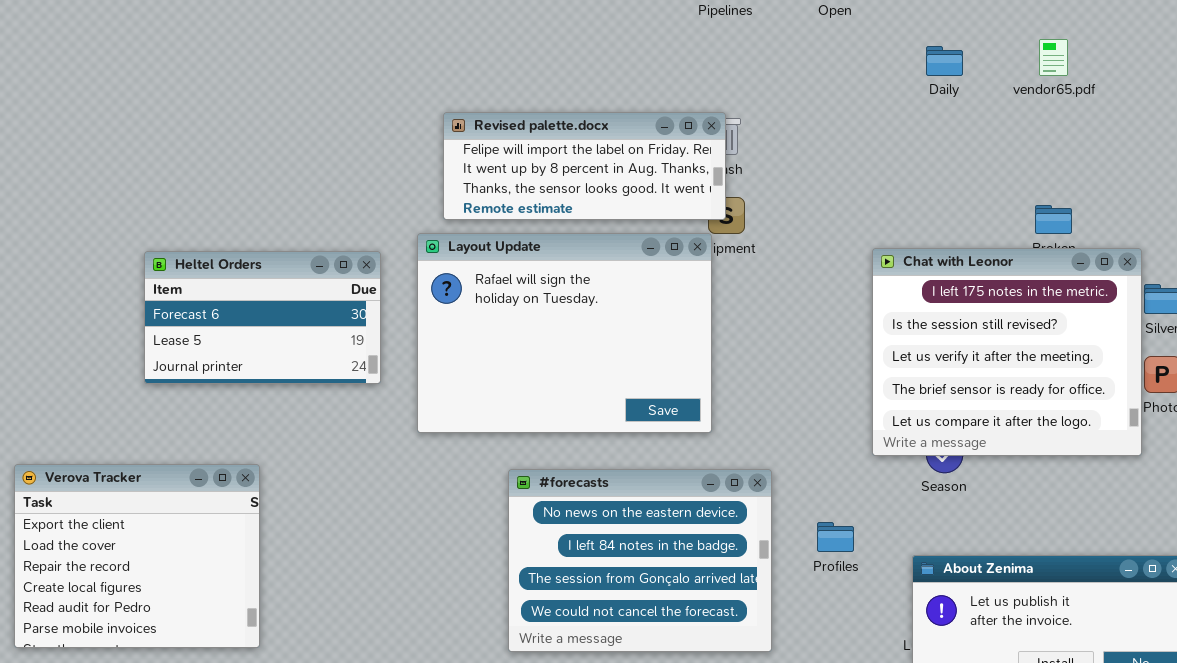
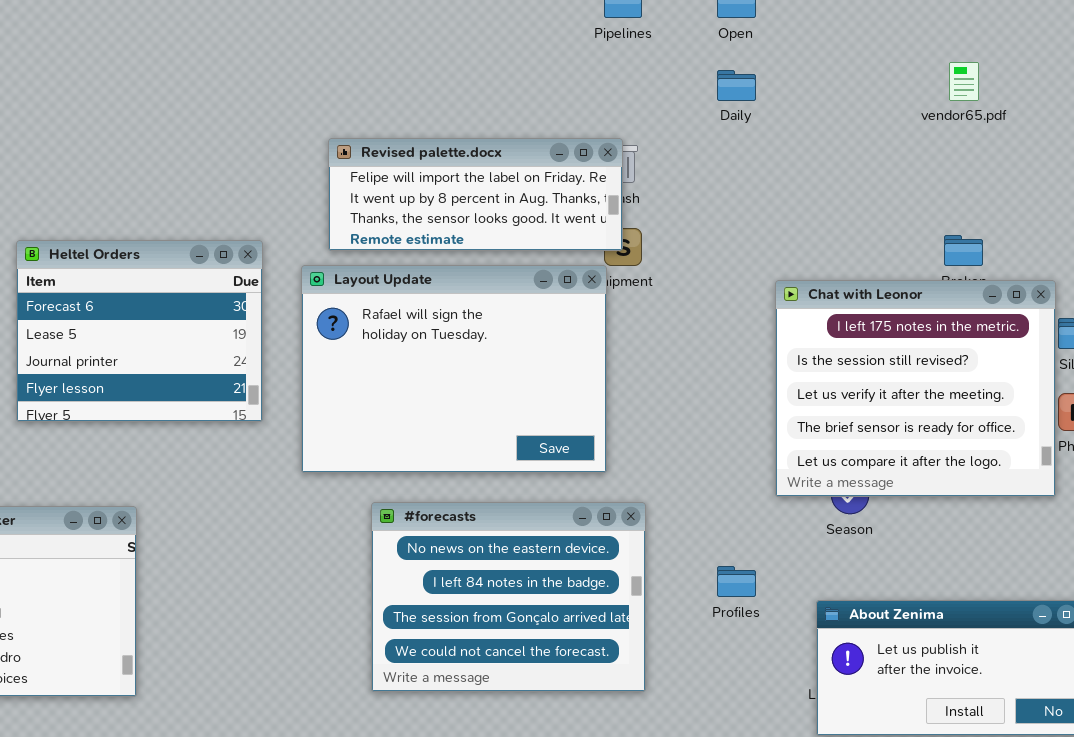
Daily: [926,46,963,76] -> [717,70,756,101], moved
Heltel Orders: [144,251,381,384] -> [16,240,263,422], resized
#forecasts: [508,469,772,652] -> [371,502,646,692], moved

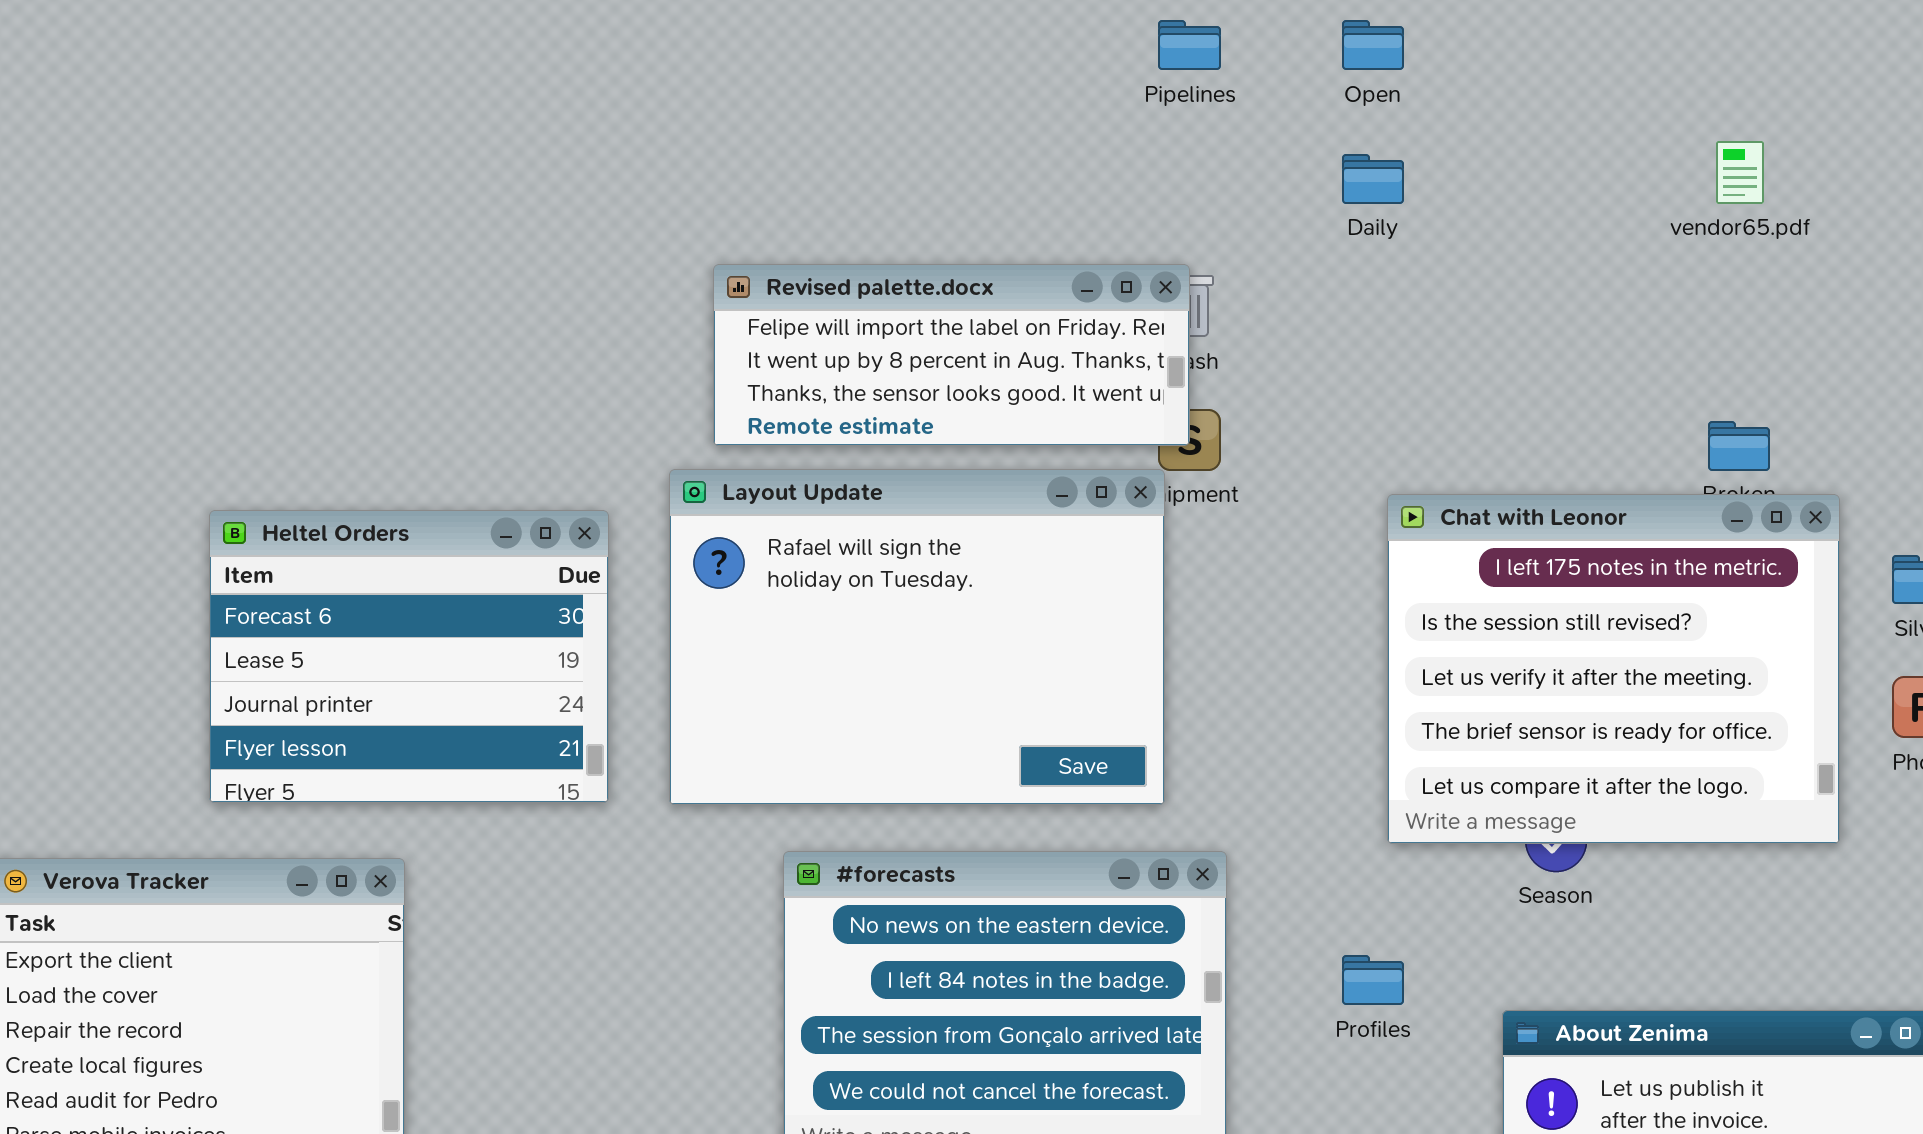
Heltel Orders: [16,240,263,422] -> [209,510,609,803], moved
Chat with Leonor: [775,280,1056,497] -> [1387,494,1840,844], moved

